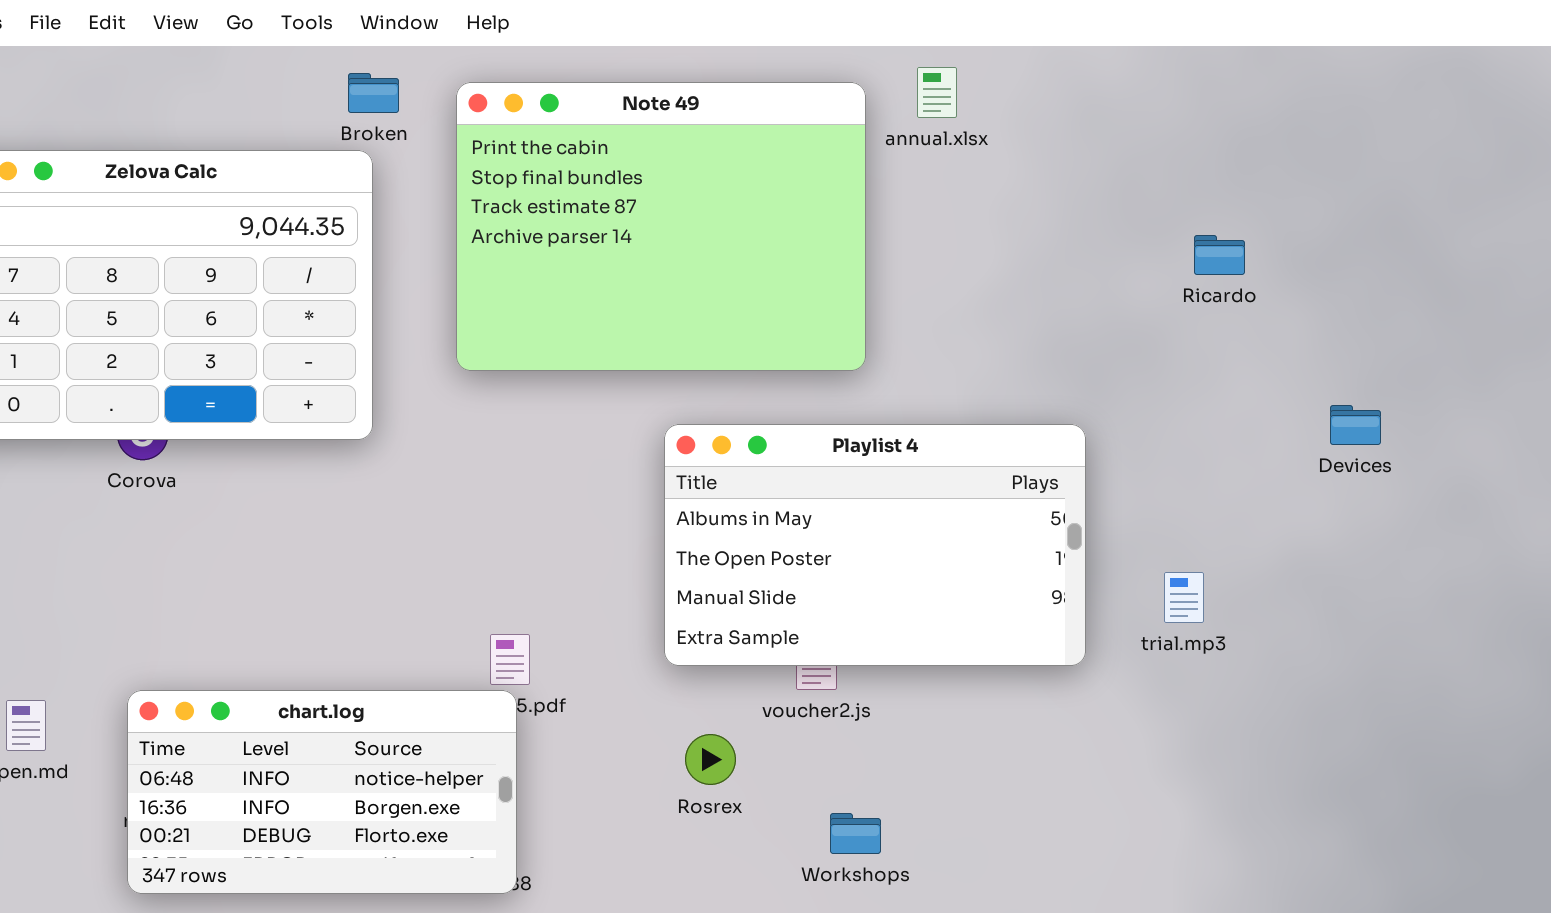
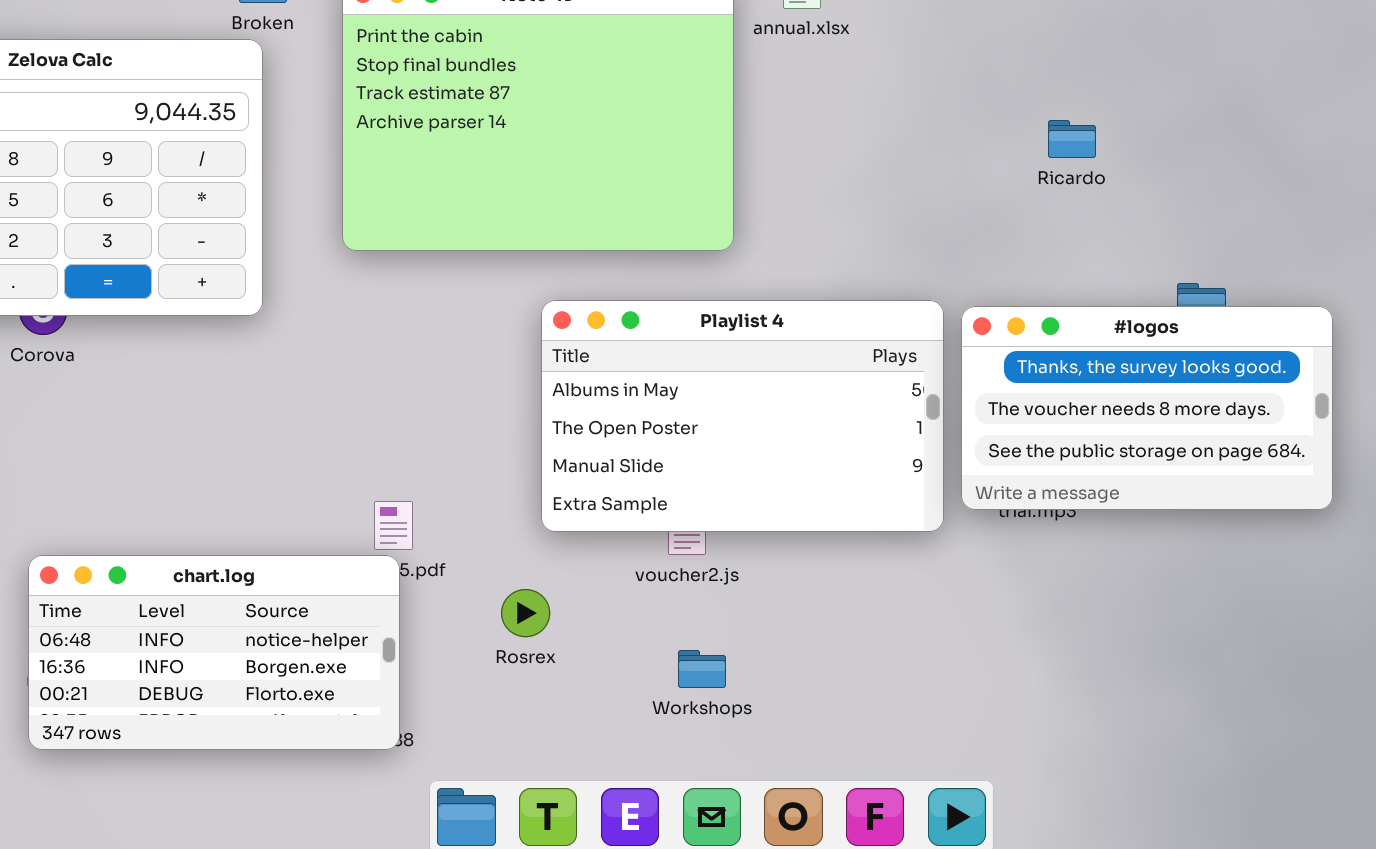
#logos: none -> [961,306,1333,510], opened
Rosrex: [685,734,736,785] -> [501,589,550,637], moved
Workshops: [830,813,881,854] -> [678,650,726,688], moved

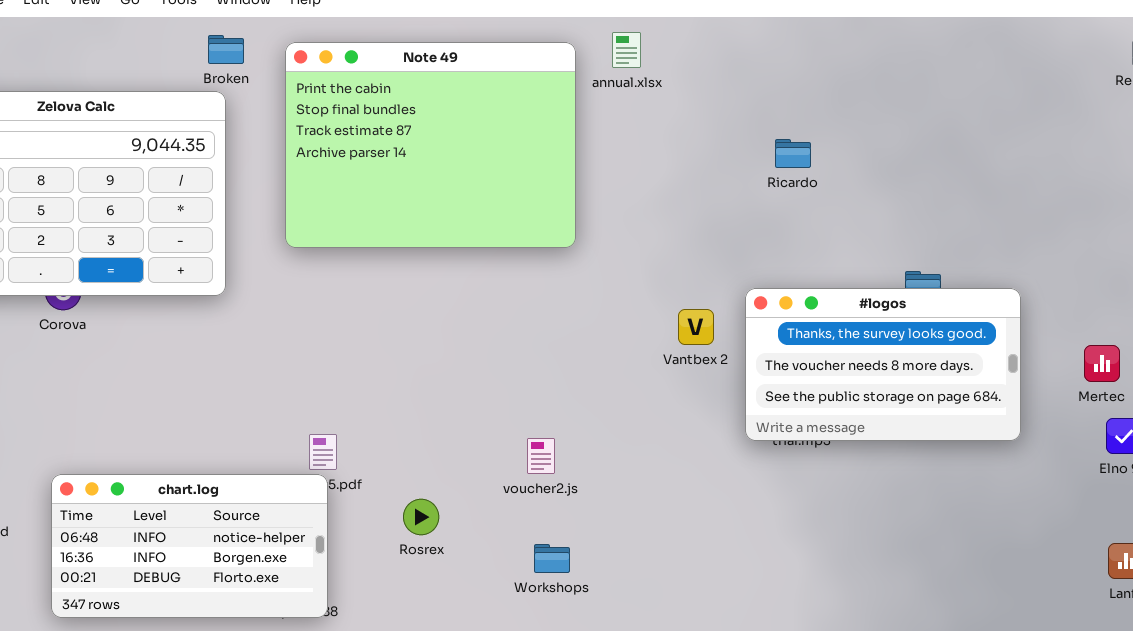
Ricardo: [1048,120,1096,158] -> [775,139,811,168], moved
Playlist 4: [541,300,944,532] -> none, closed

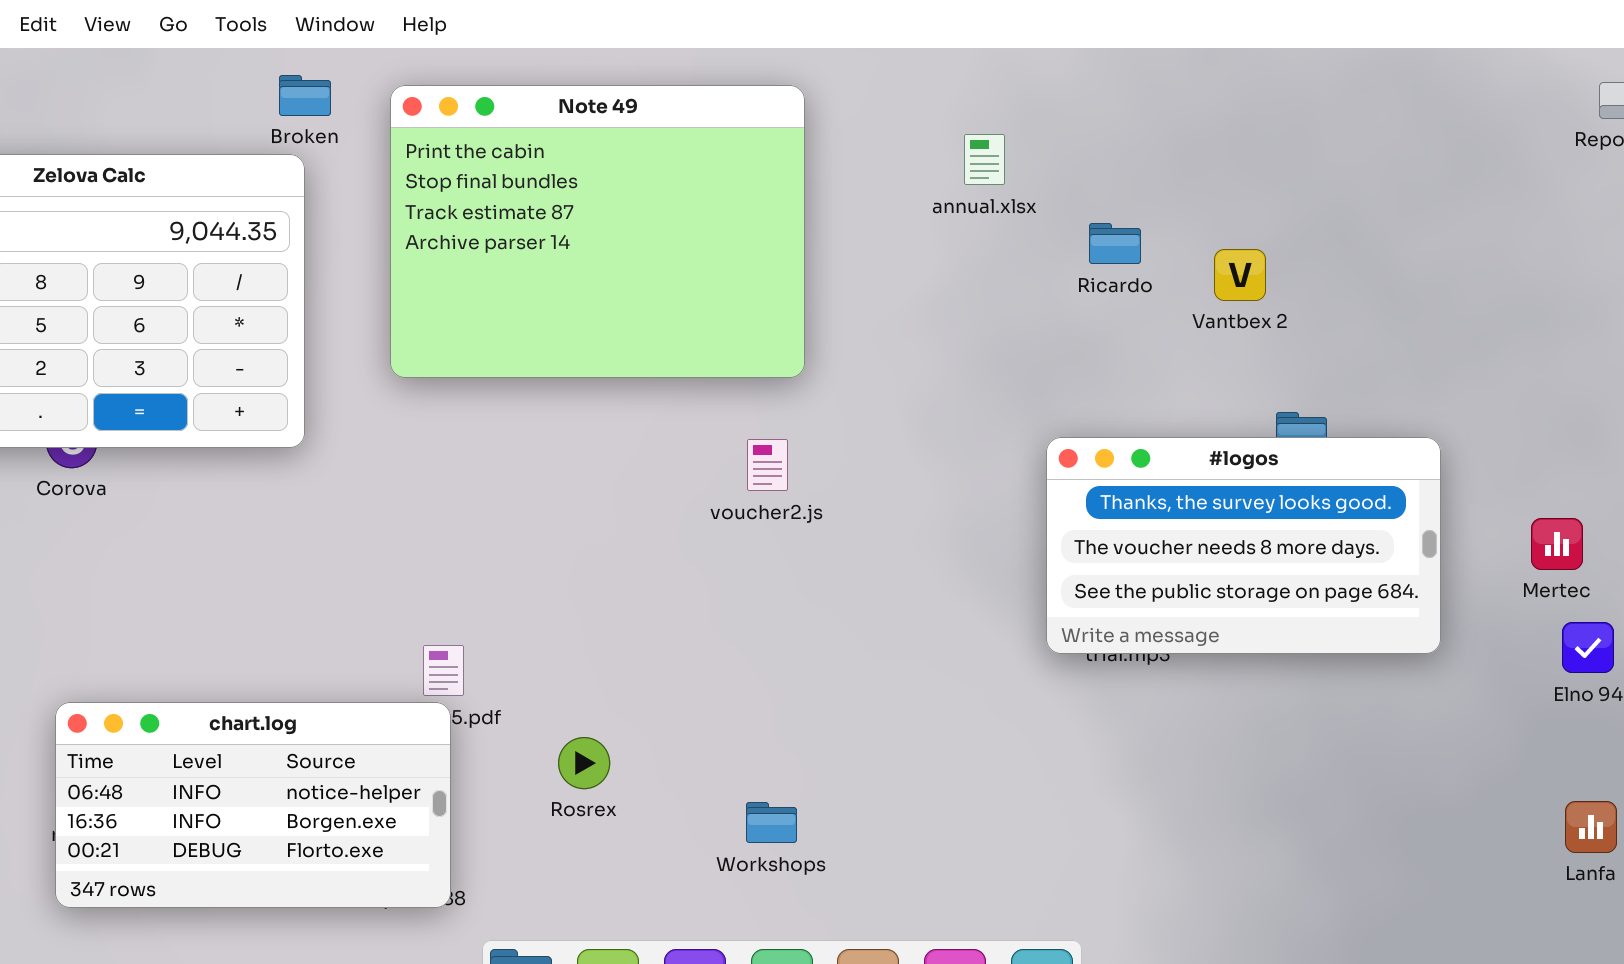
annual.xlsx: [612,32,641,68] -> [964,134,1005,185], moved
Vantbex 2: [678,309,714,345] -> [1214,249,1266,301], moved
voucher2.js: [527,438,555,474] -> [747,439,788,491], moved

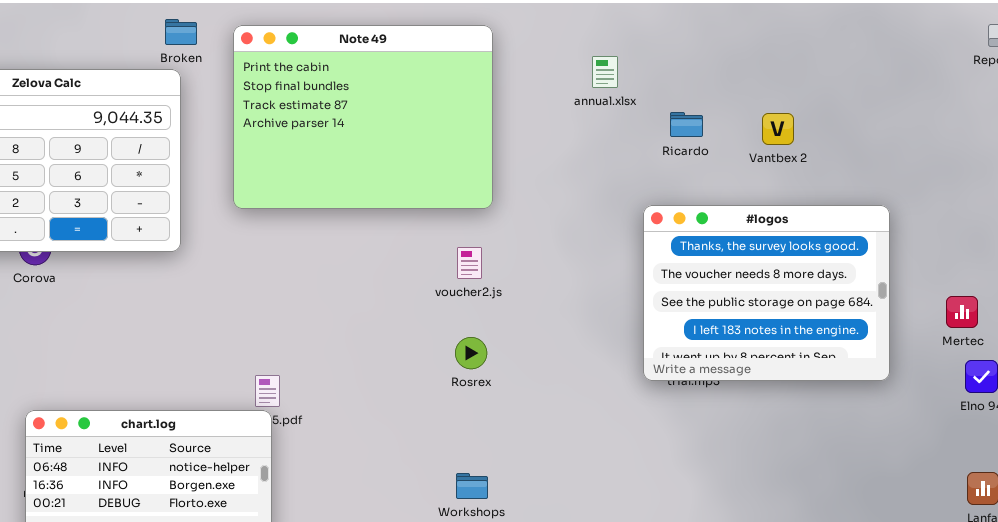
Vantbex 2: [1214,249,1266,301] -> [762,113,794,145], moved
#logos: [1046,437,1441,654] -> [643,205,890,381], resized
Rosrex: [558,737,610,789] -> [455,337,487,369], moved

